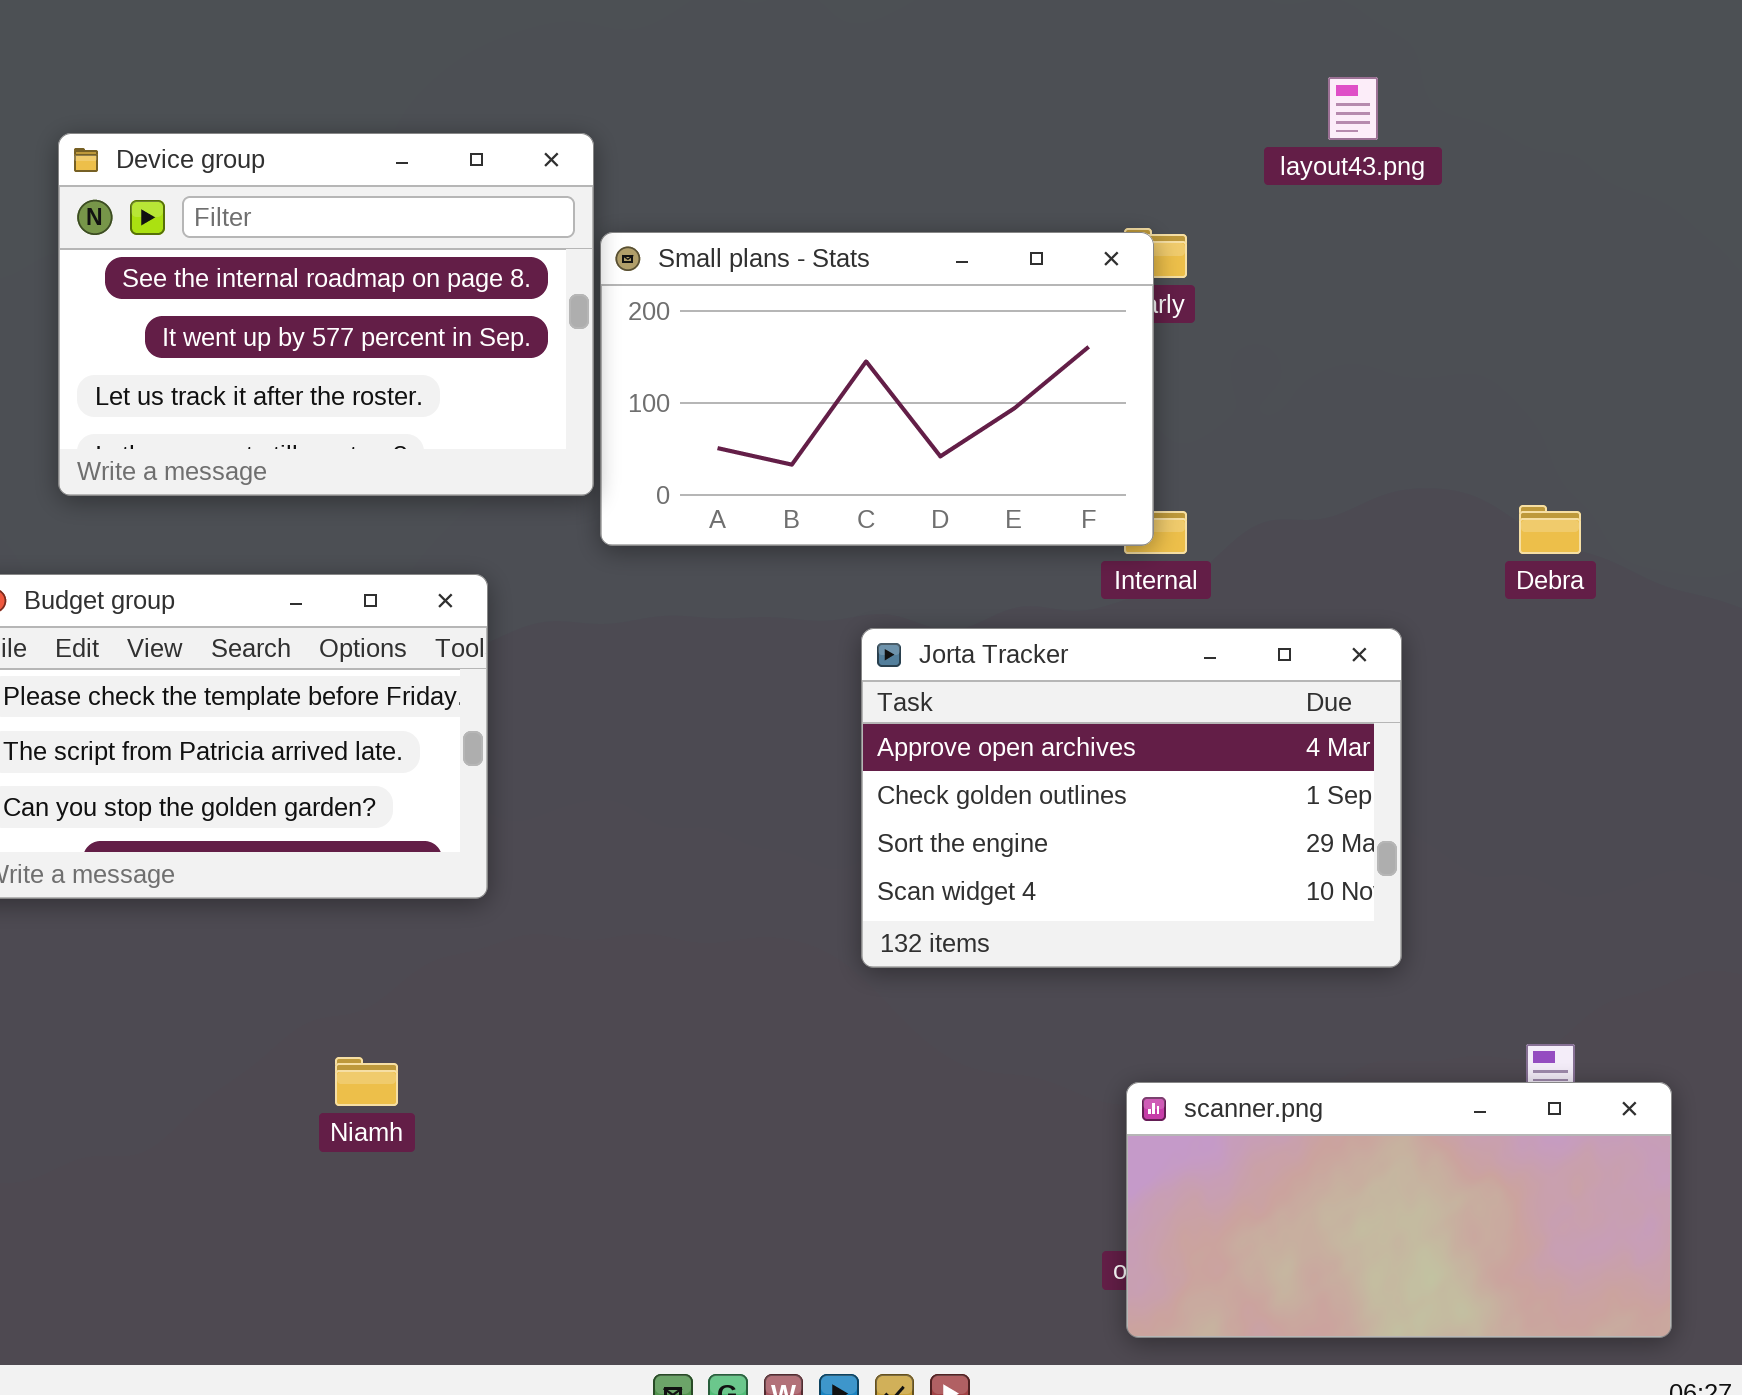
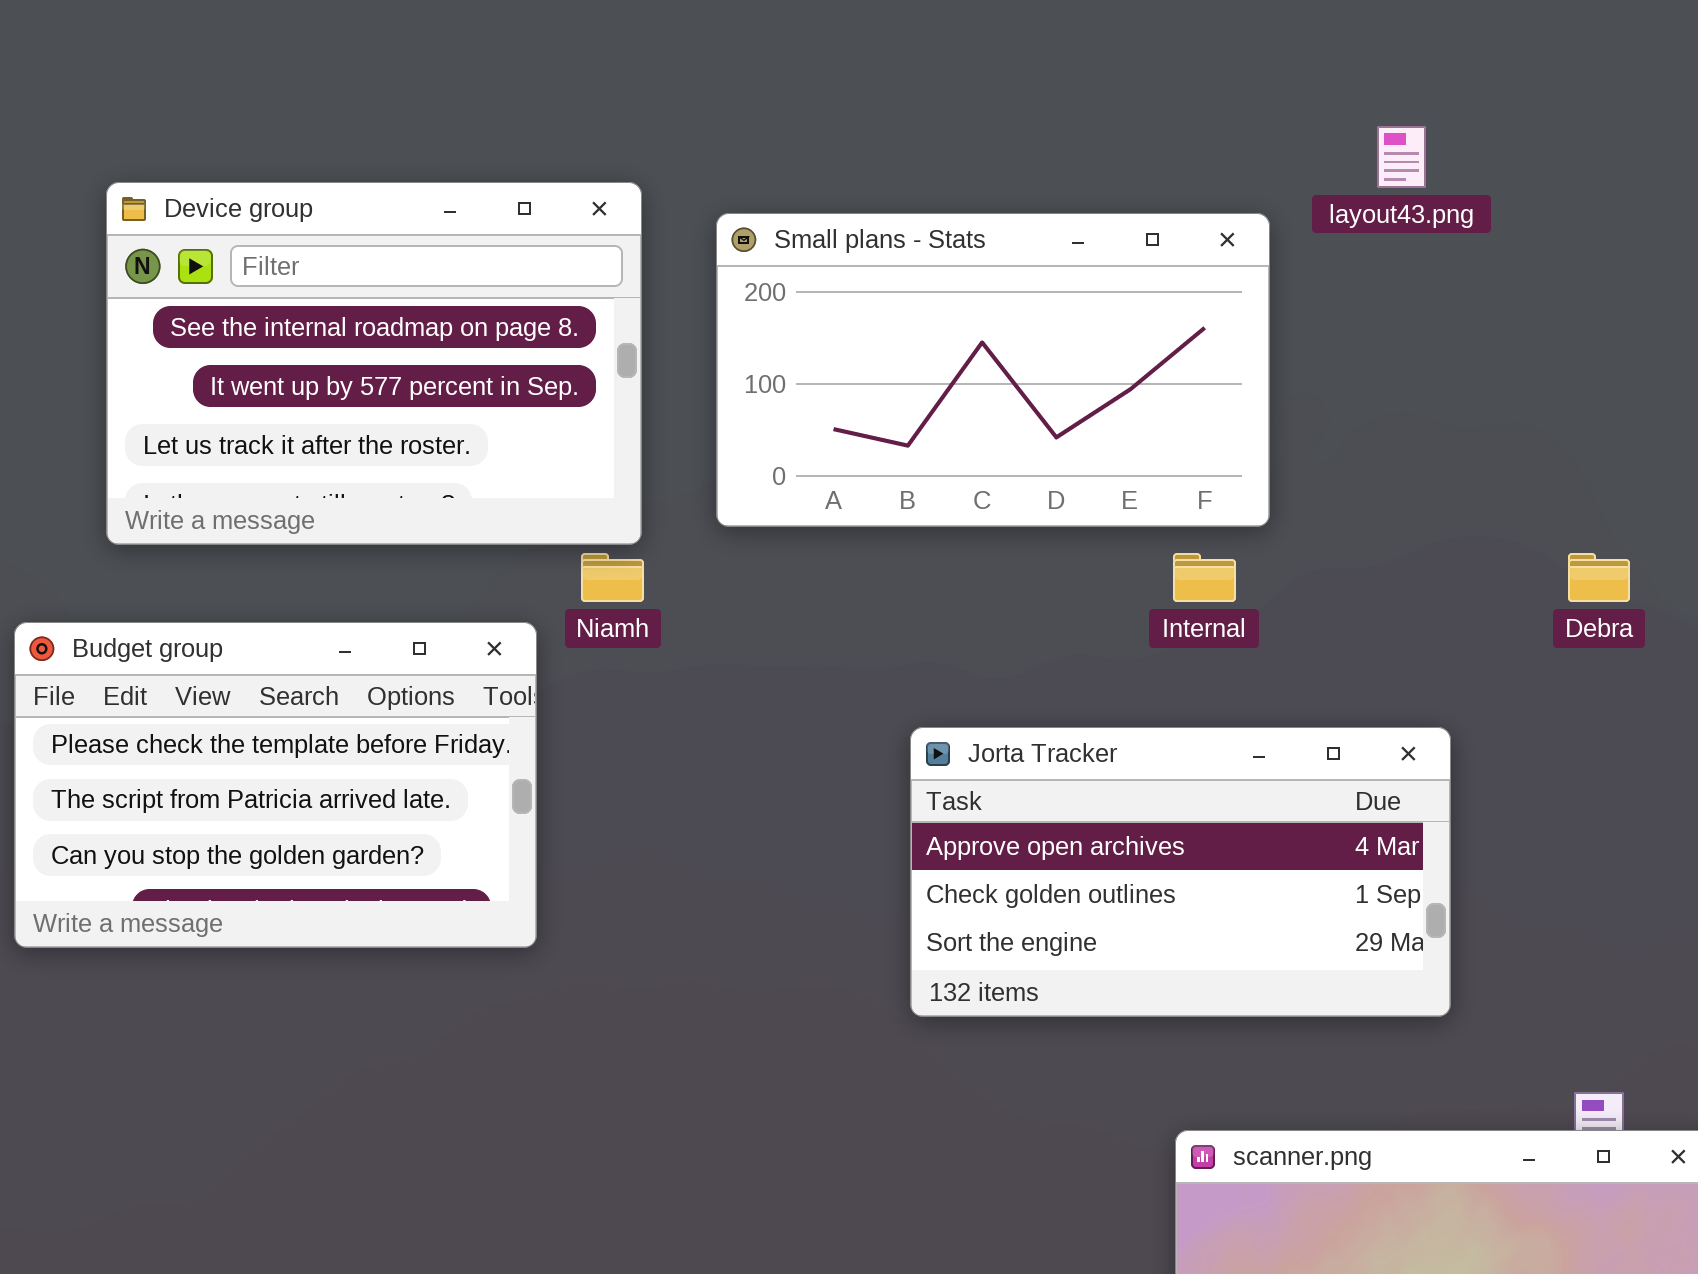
Small plans - Stats: [600,232,1154,546] -> [716,213,1270,527], moved
Jorta Tracker: [861,628,1402,968] -> [910,727,1451,1017], resized
Niamh: [335,1057,398,1106] -> [581,553,644,602], moved

